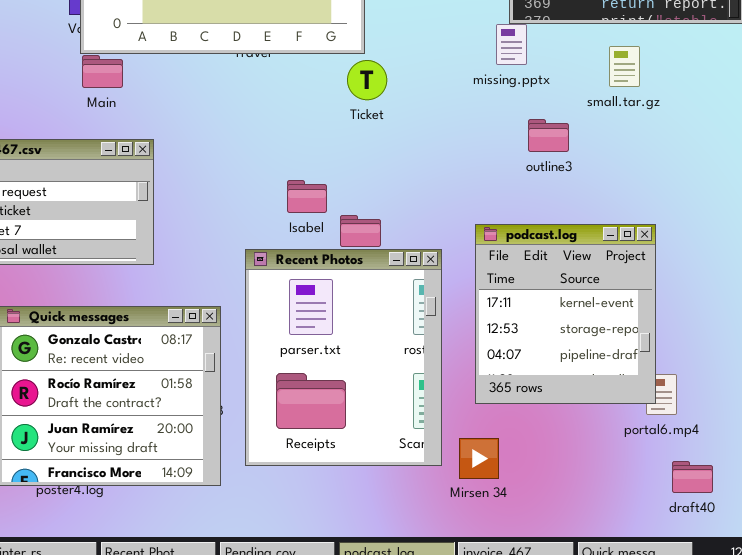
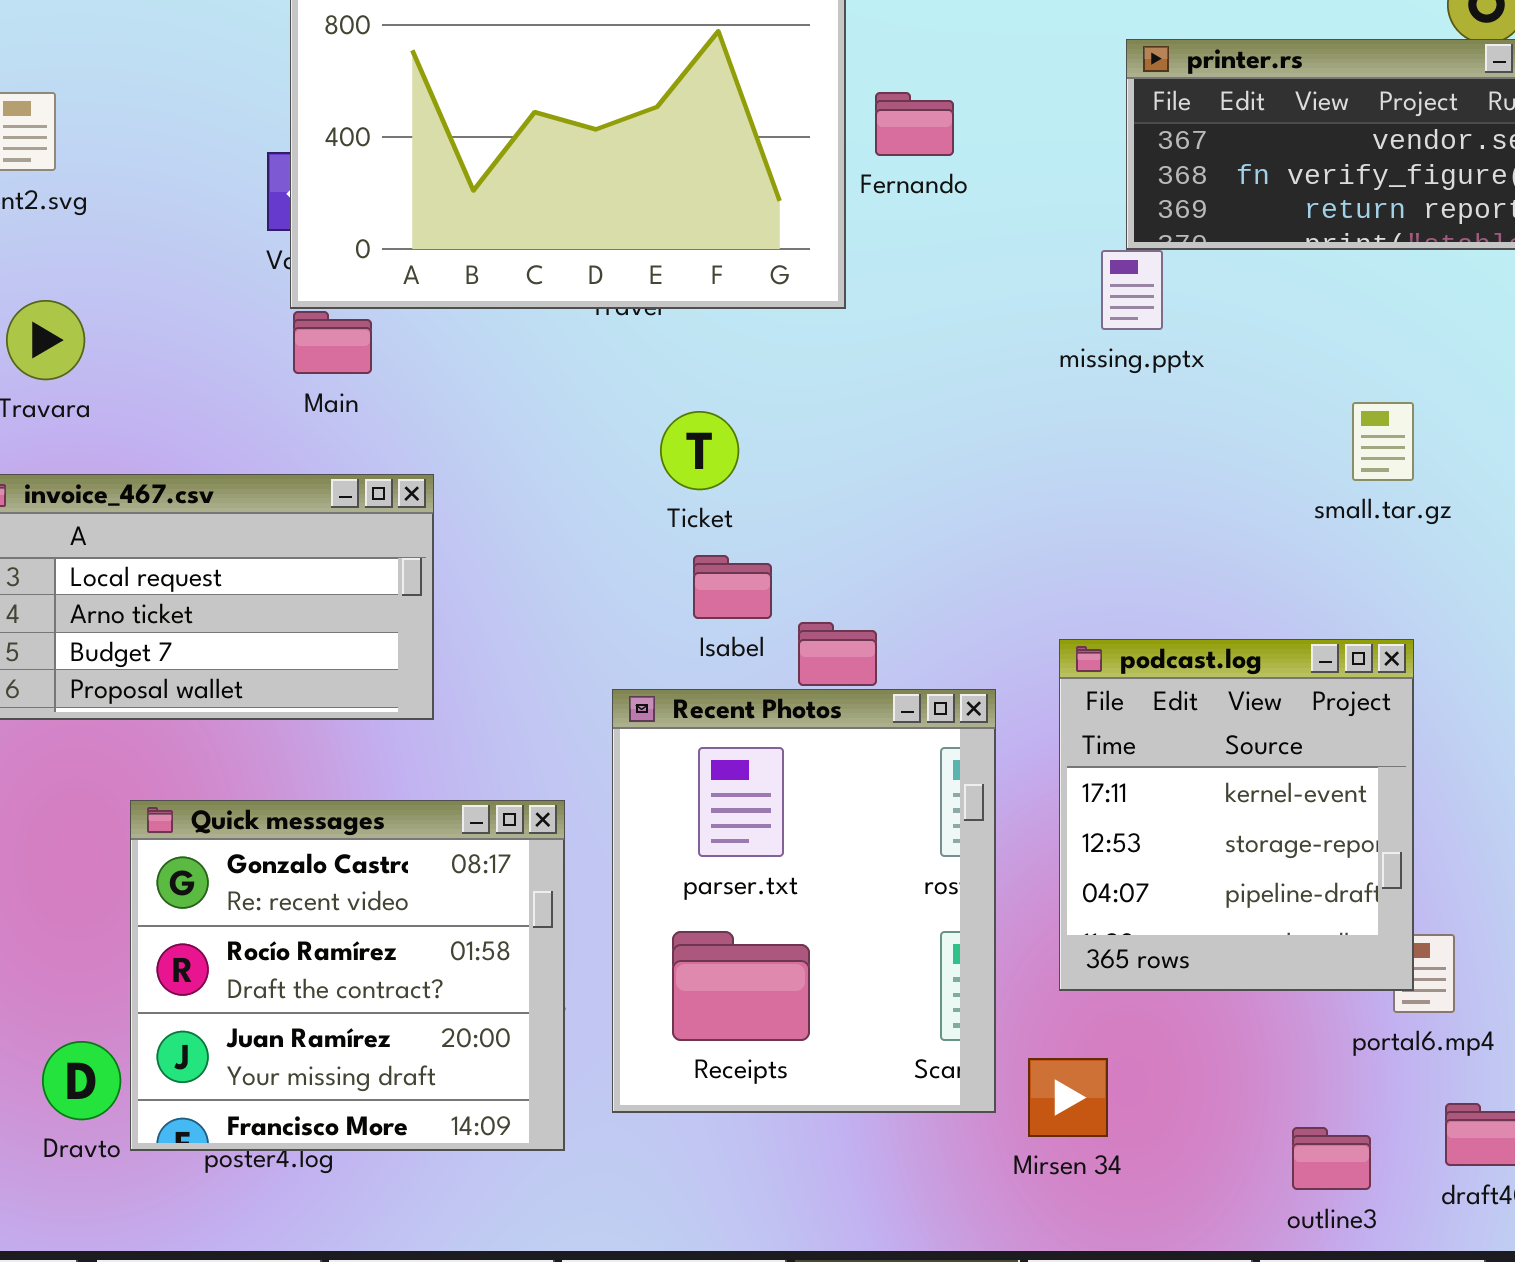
small.tar.gz: [609,46,640,87] -> [1352,402,1414,481], moved
Ticket: [347,60,387,100] -> [660,411,739,490], moved
outline3: [528,119,569,152] -> [1292,1127,1371,1190], moved

